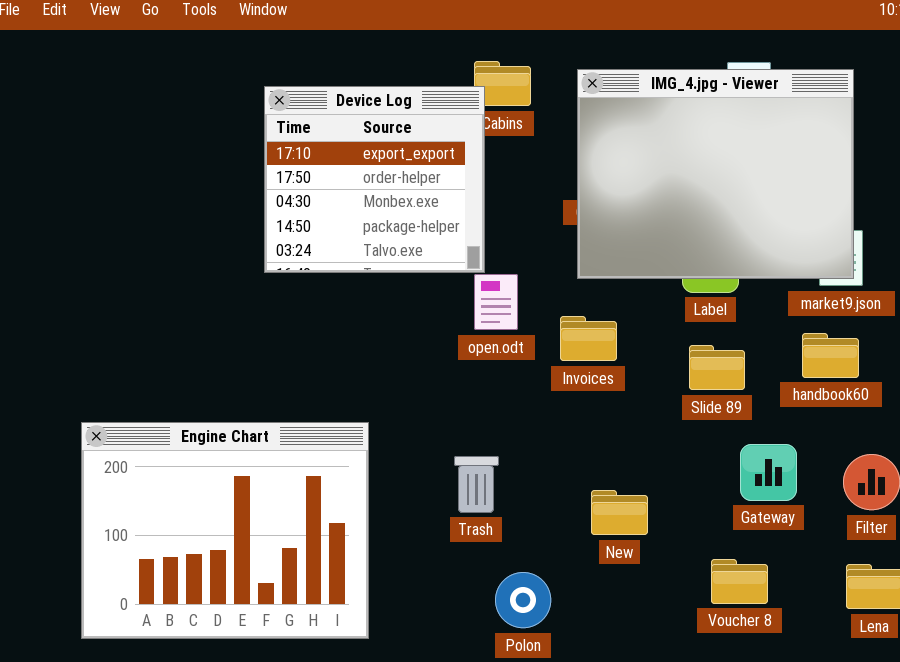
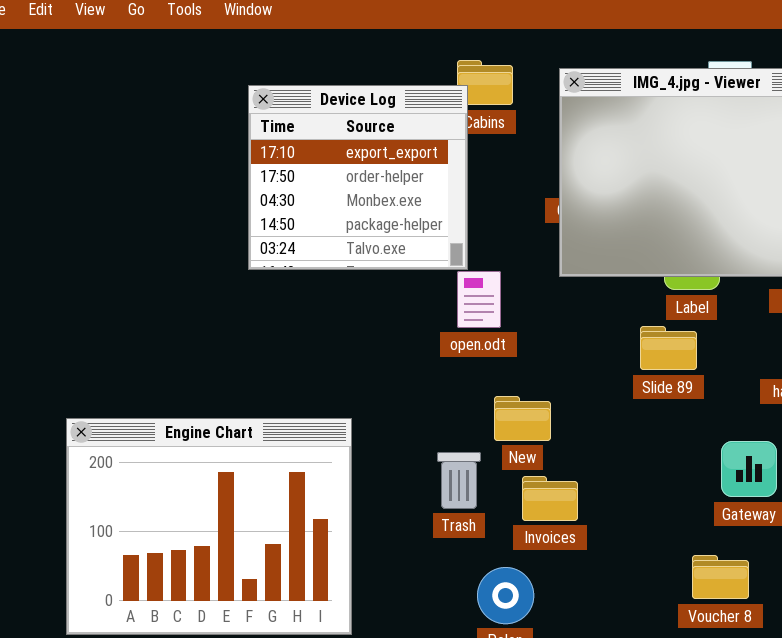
Invoices: [560,316,617,361] -> [522,476,578,521], moved
Slide 89: [689,345,745,390] -> [640,326,697,370], moved
New: [591,490,648,535] -> [494,396,551,441], moved

